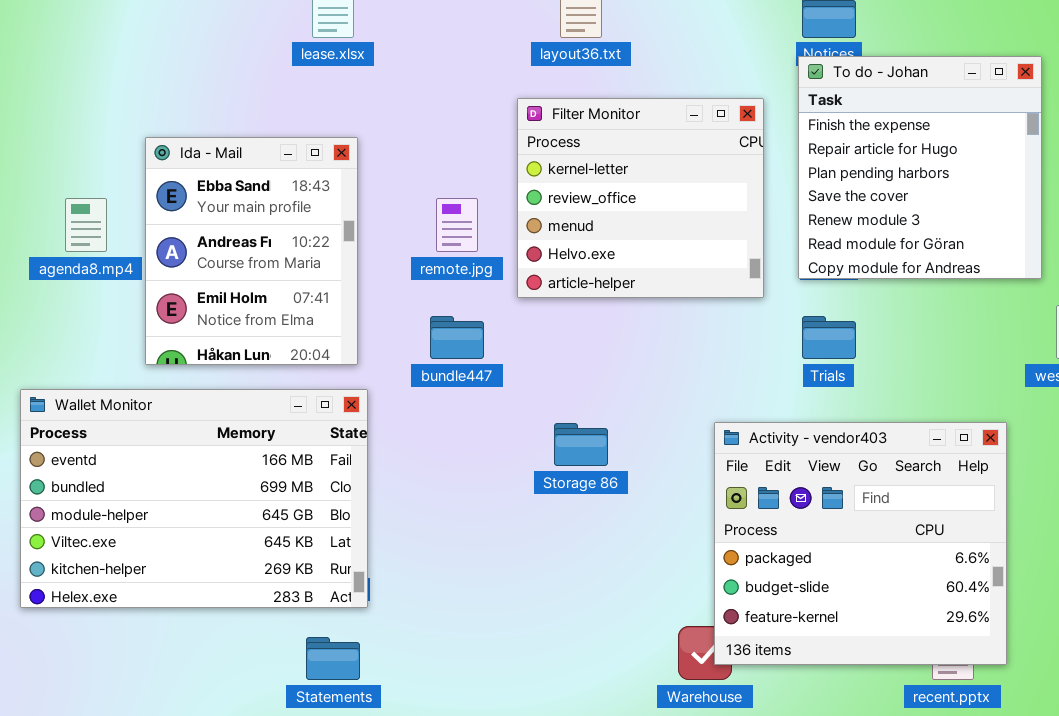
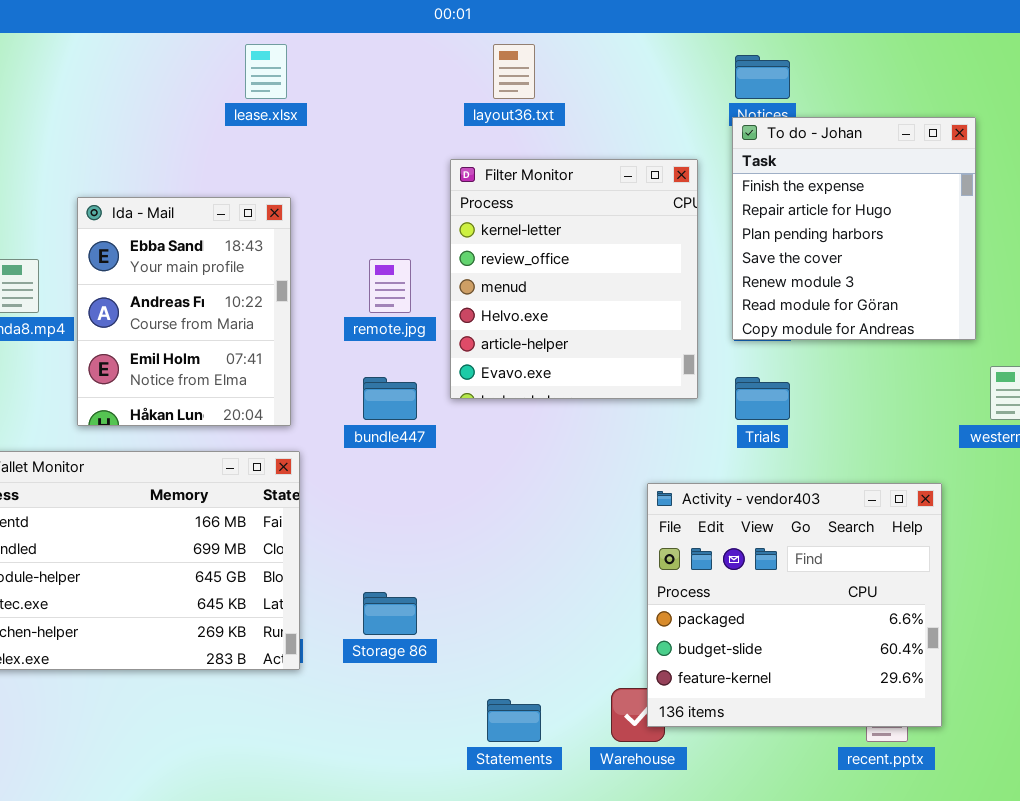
Filter Monitor: [517,98,764,298] -> [450,159,698,399], resized
Storage 86: [554,423,608,466] -> [363,592,417,635], moved
Statements: [306,637,360,680] -> [487,699,541,742], moved

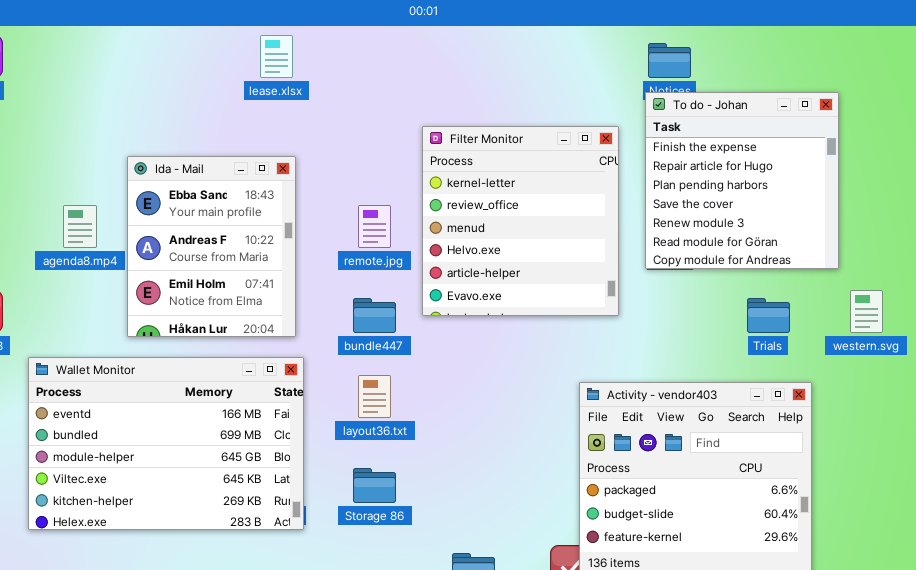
layout36.txt: [493,44,535,99] -> [358,375,391,418], moved
Trials: [735,377,790,420] -> [747,298,790,333], moved

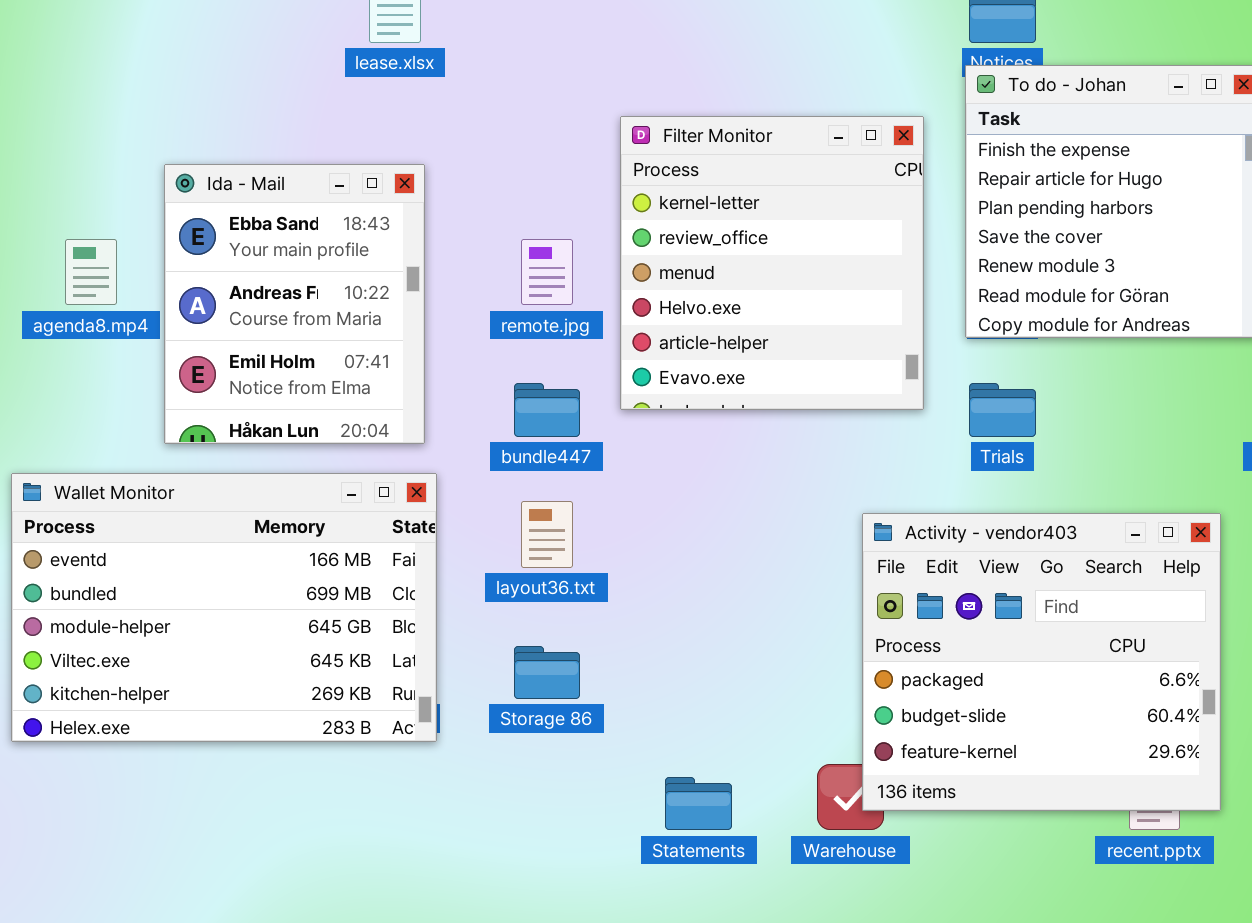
Trials: [747,298,790,333] -> [969,383,1036,437], moved

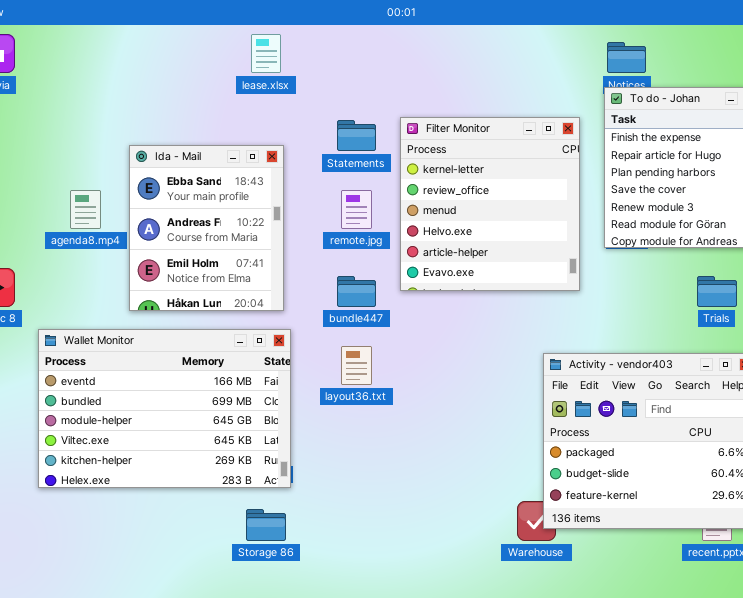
Trials: [969,383,1036,437] -> [697,276,737,307], moved
Storage 86: [514,646,580,699] -> [246,509,286,541], moved
Statements: [665,777,732,830] -> [337,120,376,151], moved

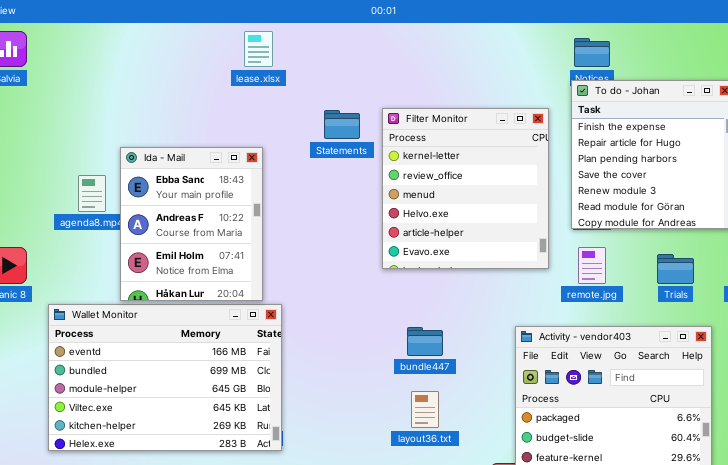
Ida - Mail: [129,145,284,311] -> [120,147,263,301], moved
remote.jpg: [341,190,372,229] -> [578,247,606,284], moved
bundle447: [337,276,376,307] -> [407,327,443,356], moved
layout36.txt: [341,346,372,385] -> [411,391,439,428], moved

